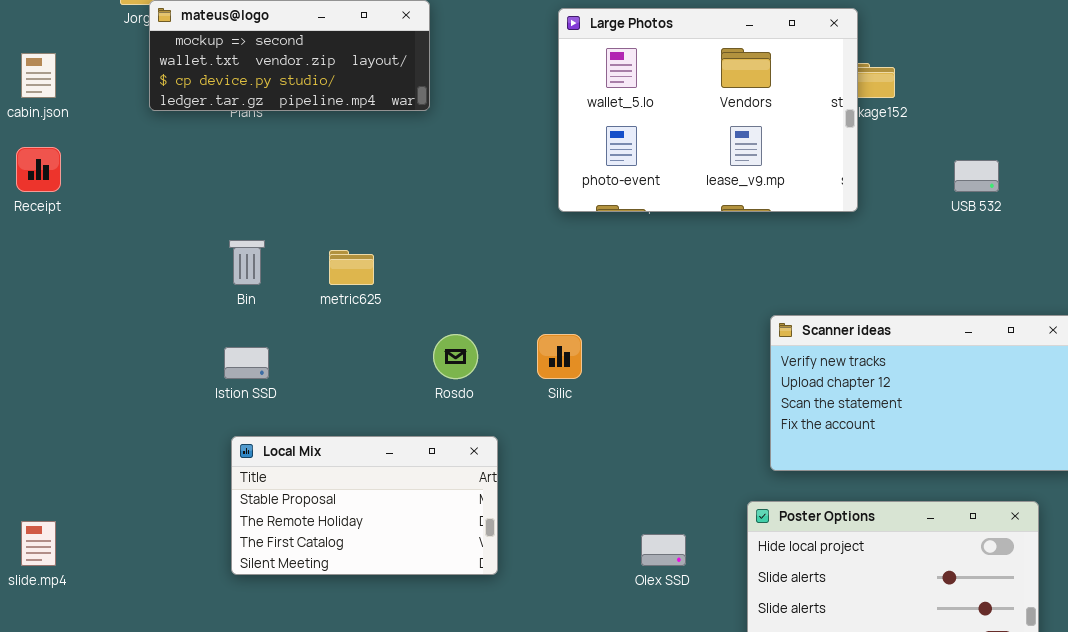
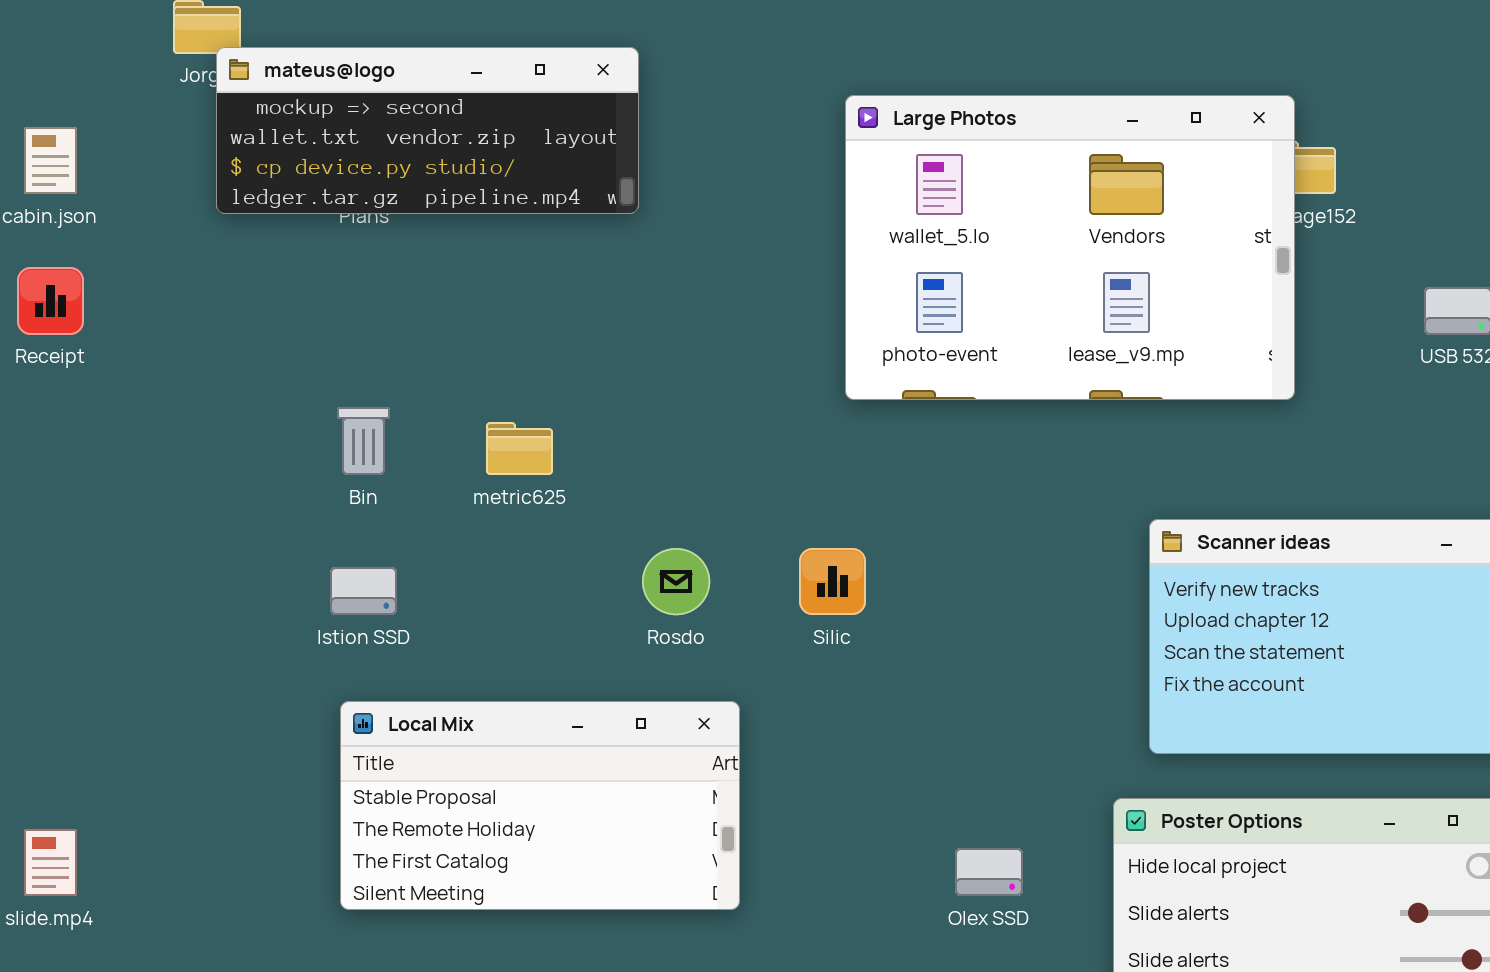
Large Photos: [558,8,858,212] -> [845,95,1295,400], moved

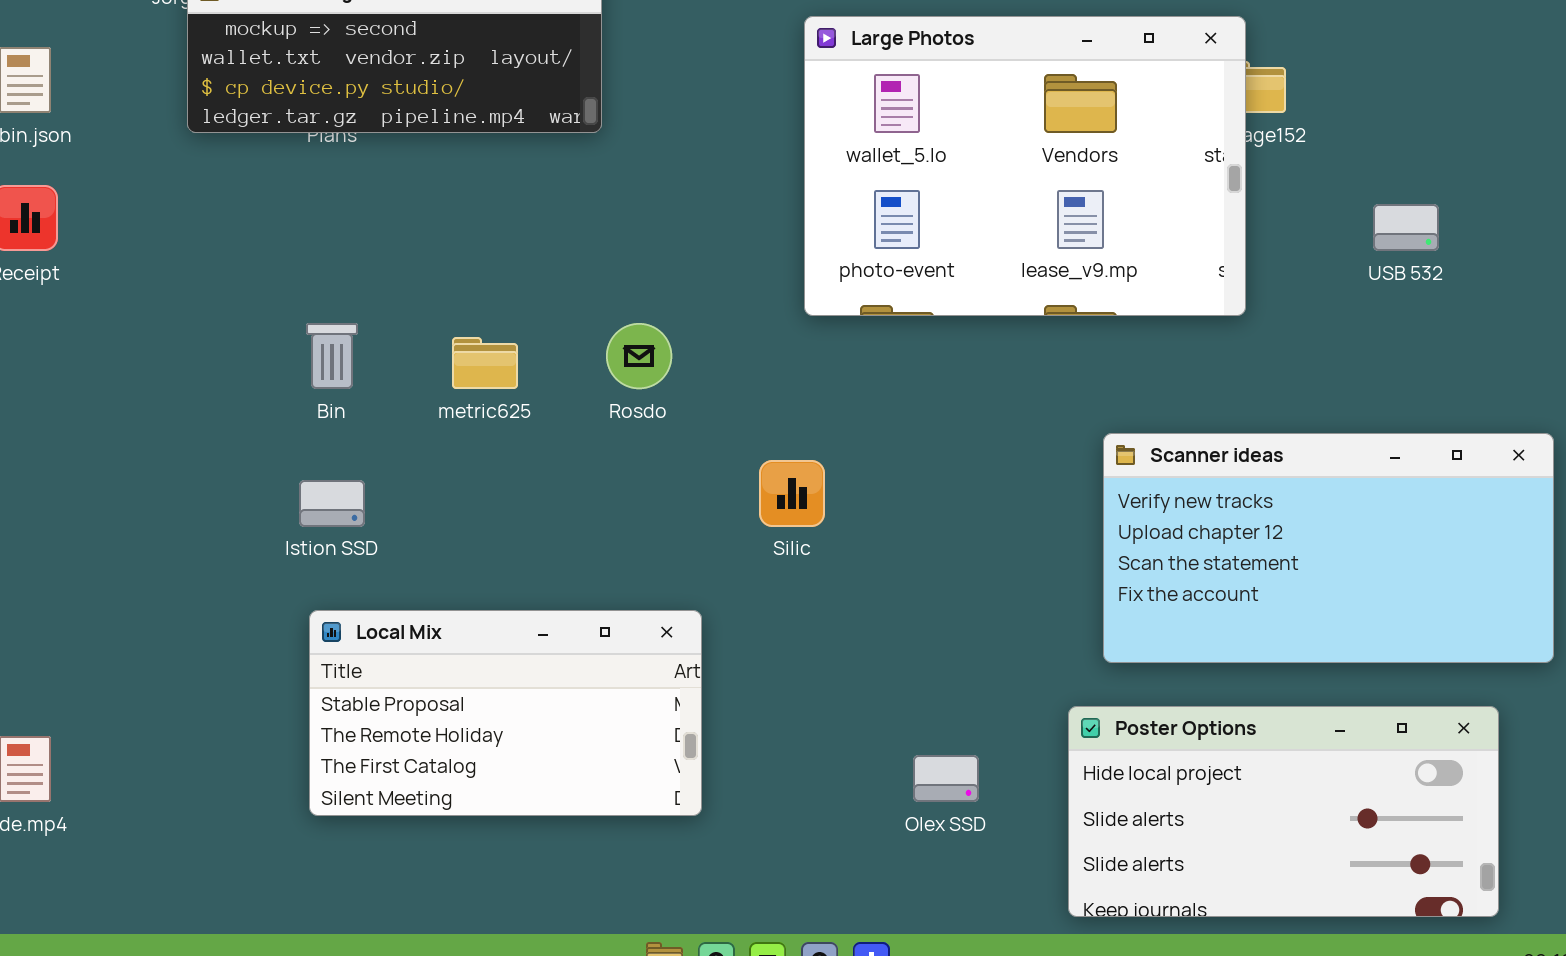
Rosdo: [642,548,710,615] -> [606,323,672,389], moved

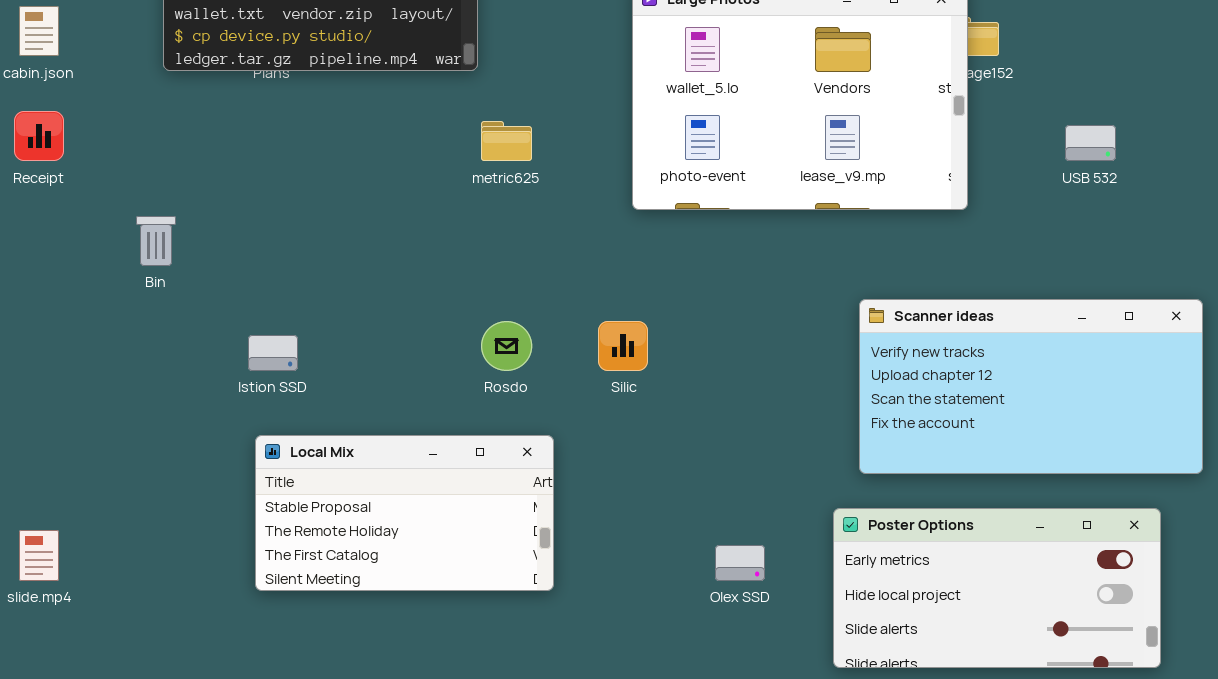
Bin: [306,323,358,389] -> [136,216,176,266], moved
Rosdo: [606,323,672,389] -> [481,321,532,371], moved
metric625: [452,337,518,389] -> [481,121,532,161], moved
Poster Options: [1068,706,1499,917] -> [833,508,1161,668], scrolled up 1 row

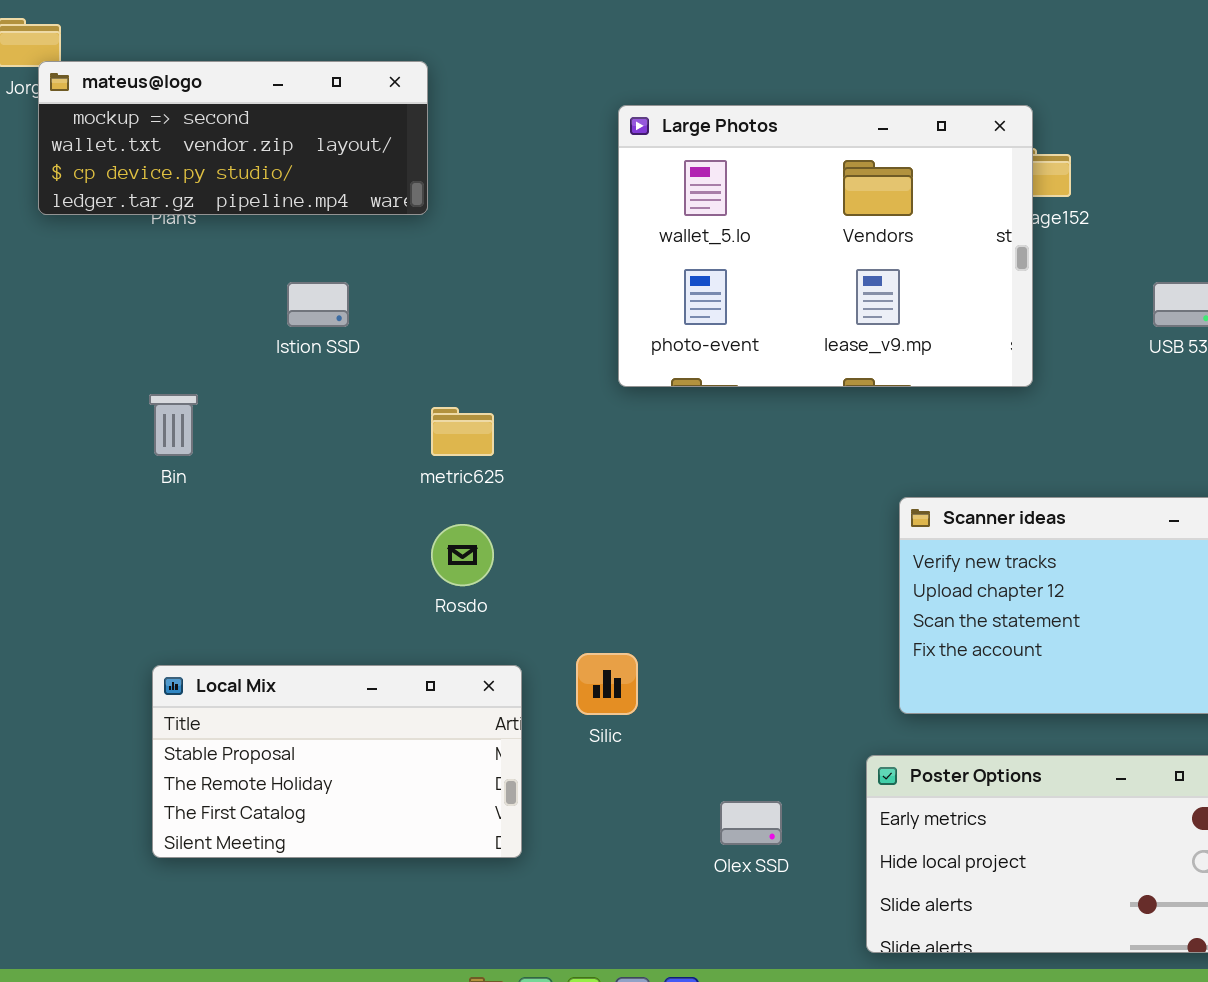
metric625: [481,121,532,161] -> [431,407,494,456], moved
Bin: [136,216,176,266] -> [149,394,198,456], moved
Silic: [598,321,648,371] -> [576,653,638,715], moved
Istion SSD: [248,335,298,371] -> [287,282,349,327], moved

